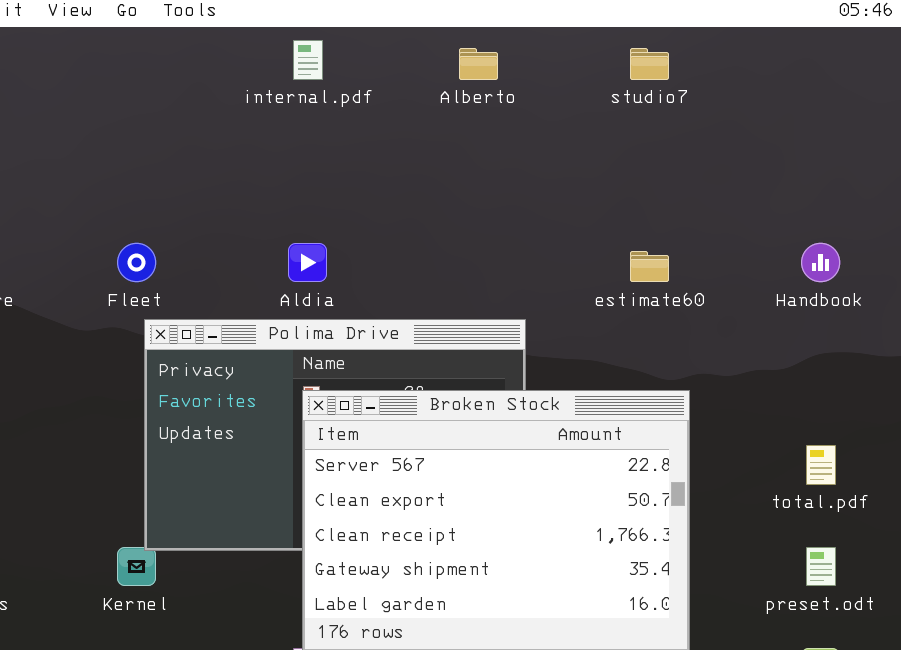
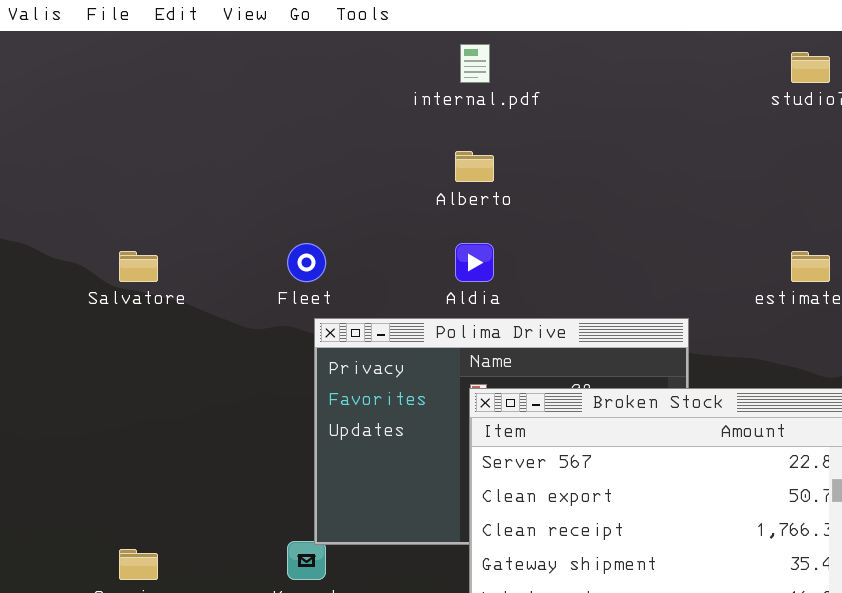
Alberto: [459,48,498,80] -> [455,151,494,182], moved

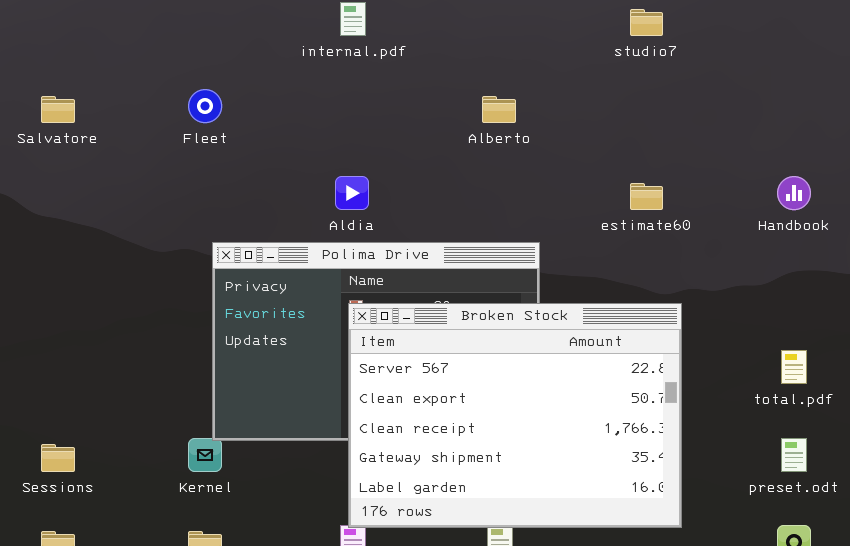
Alberto: [455,151,494,182] -> [482,96,516,123], moved
Fleet: [287,243,326,282] -> [188,89,222,123], moved
Salvatore: [119,251,158,282] -> [41,96,75,123], moved

